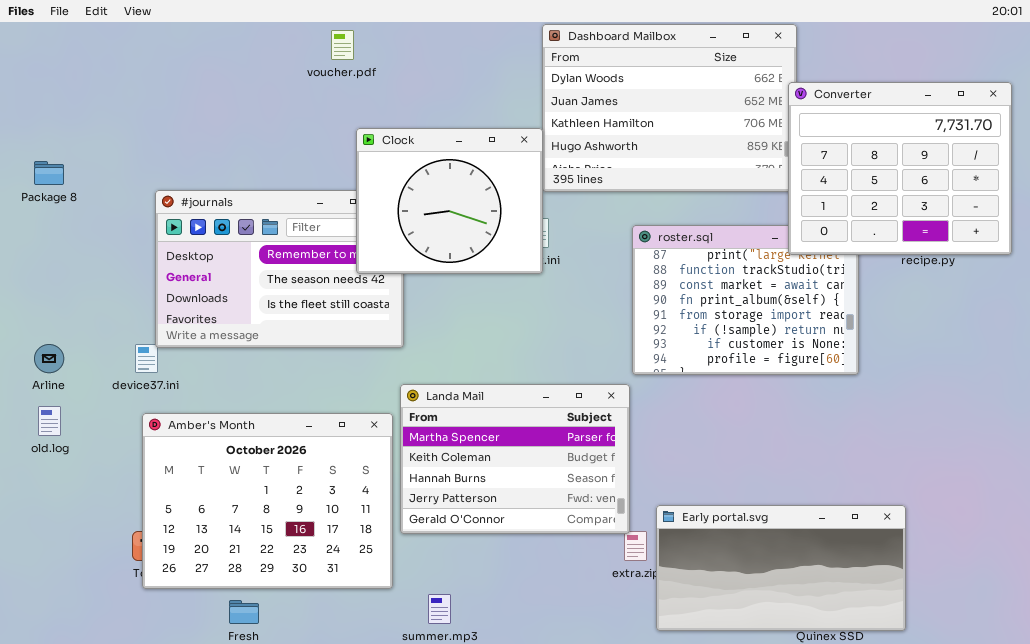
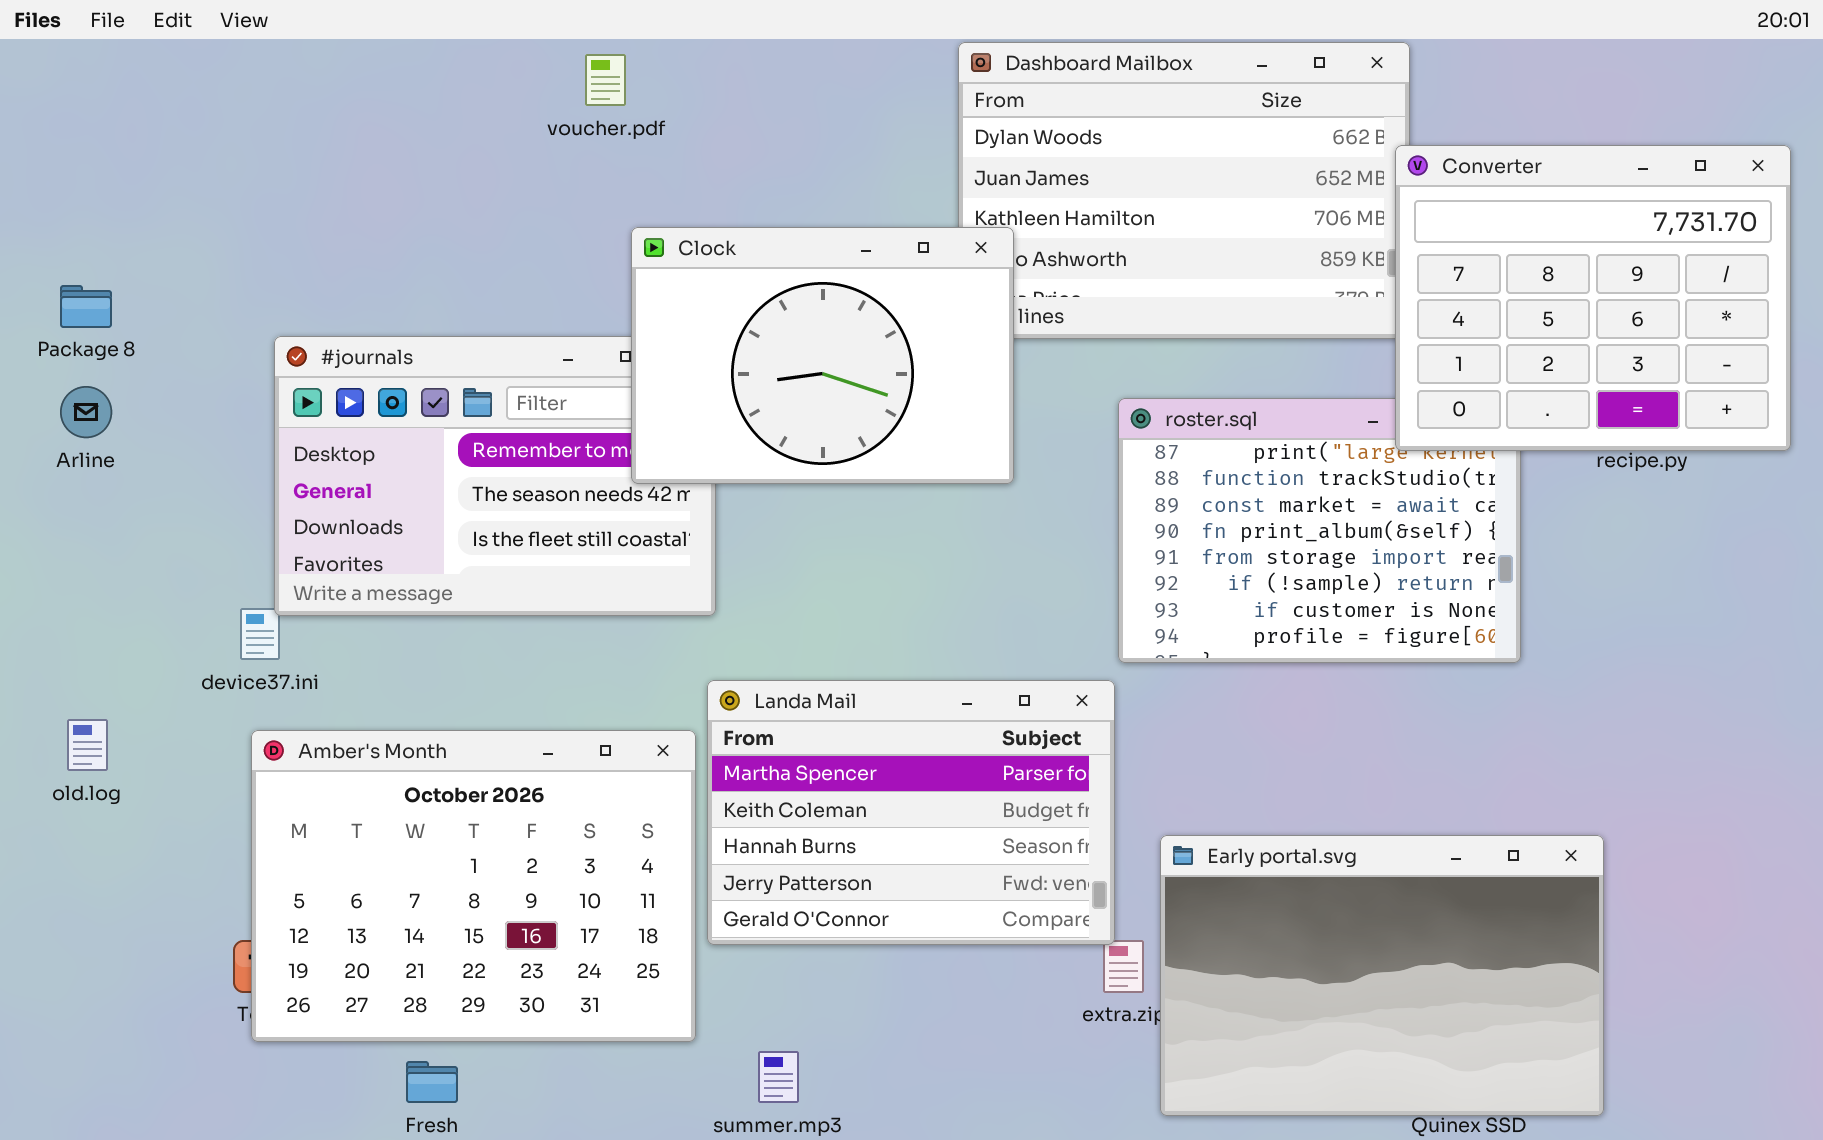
Clock: [356,128,543,274] -> [631,227,1014,484], resized
Arline: [34,344,64,373] -> [60,386,112,438], moved
Early portal.svg: [656,505,906,631] -> [1160,835,1604,1116], resized

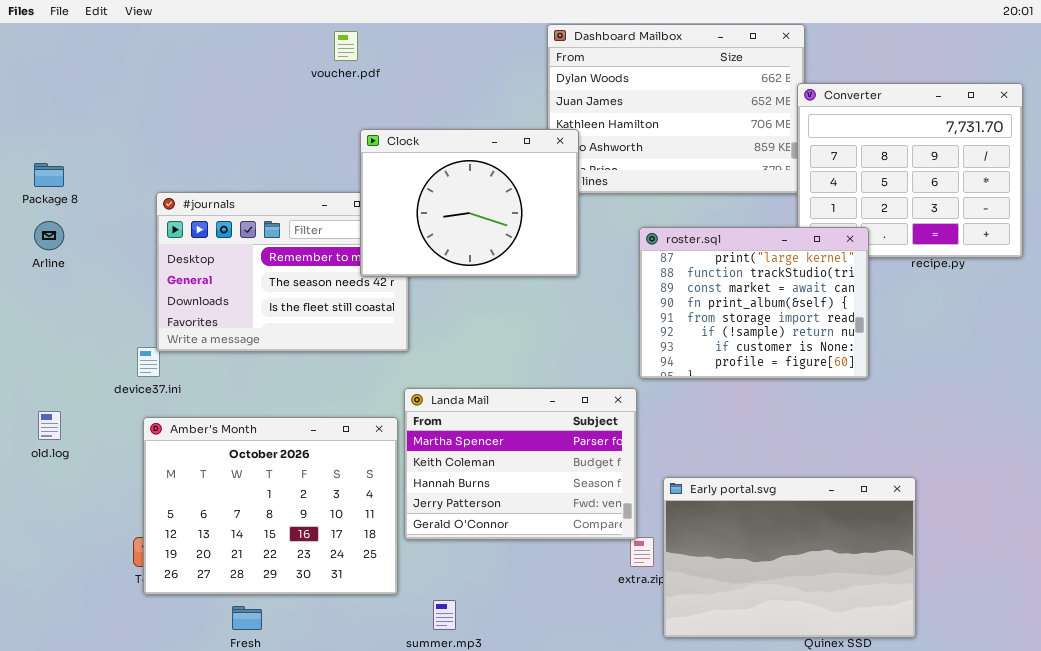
roster.sql: [1118,398,1521,663] -> [639,227,869,379], raised

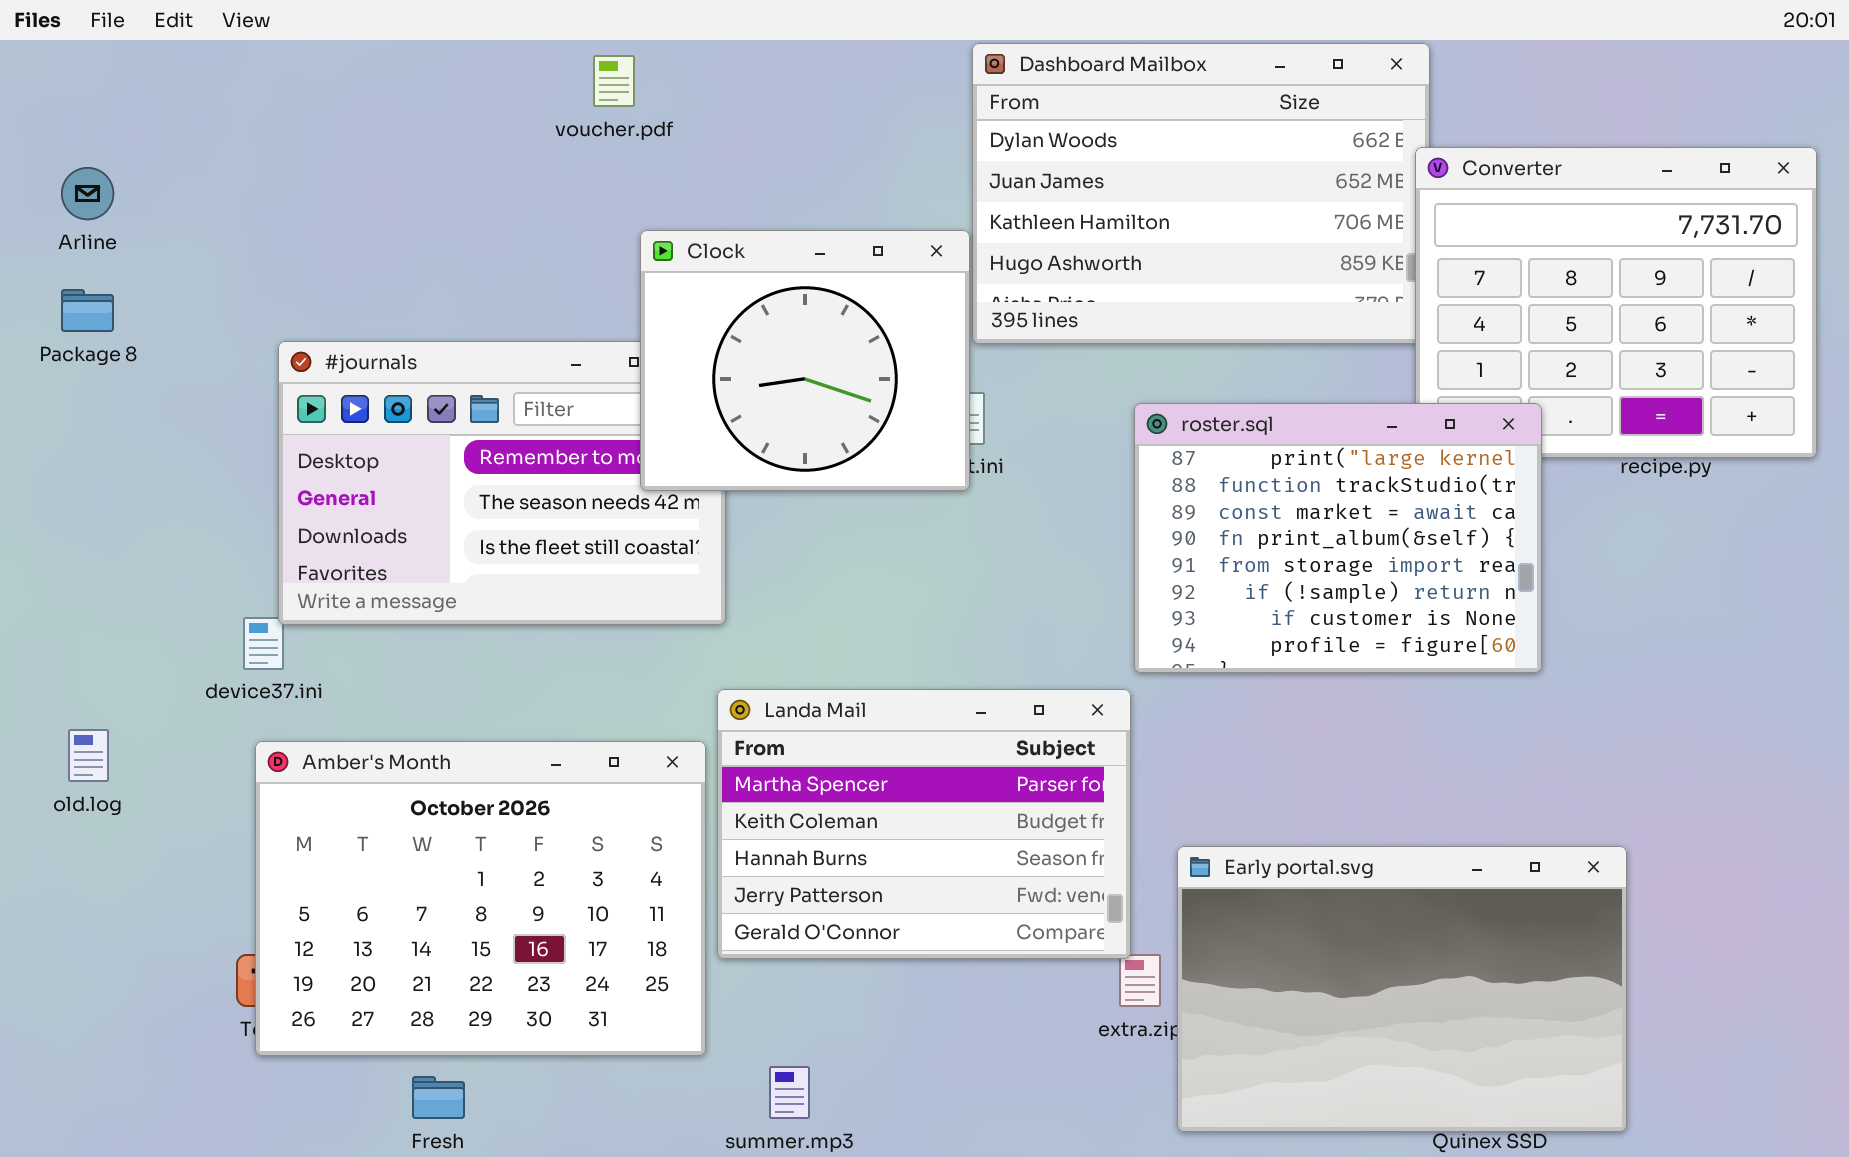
Clock: [360,129,579,277] -> [640,230,970,491], resized
Arline: [34,221,64,250] -> [61,167,114,220], moved

